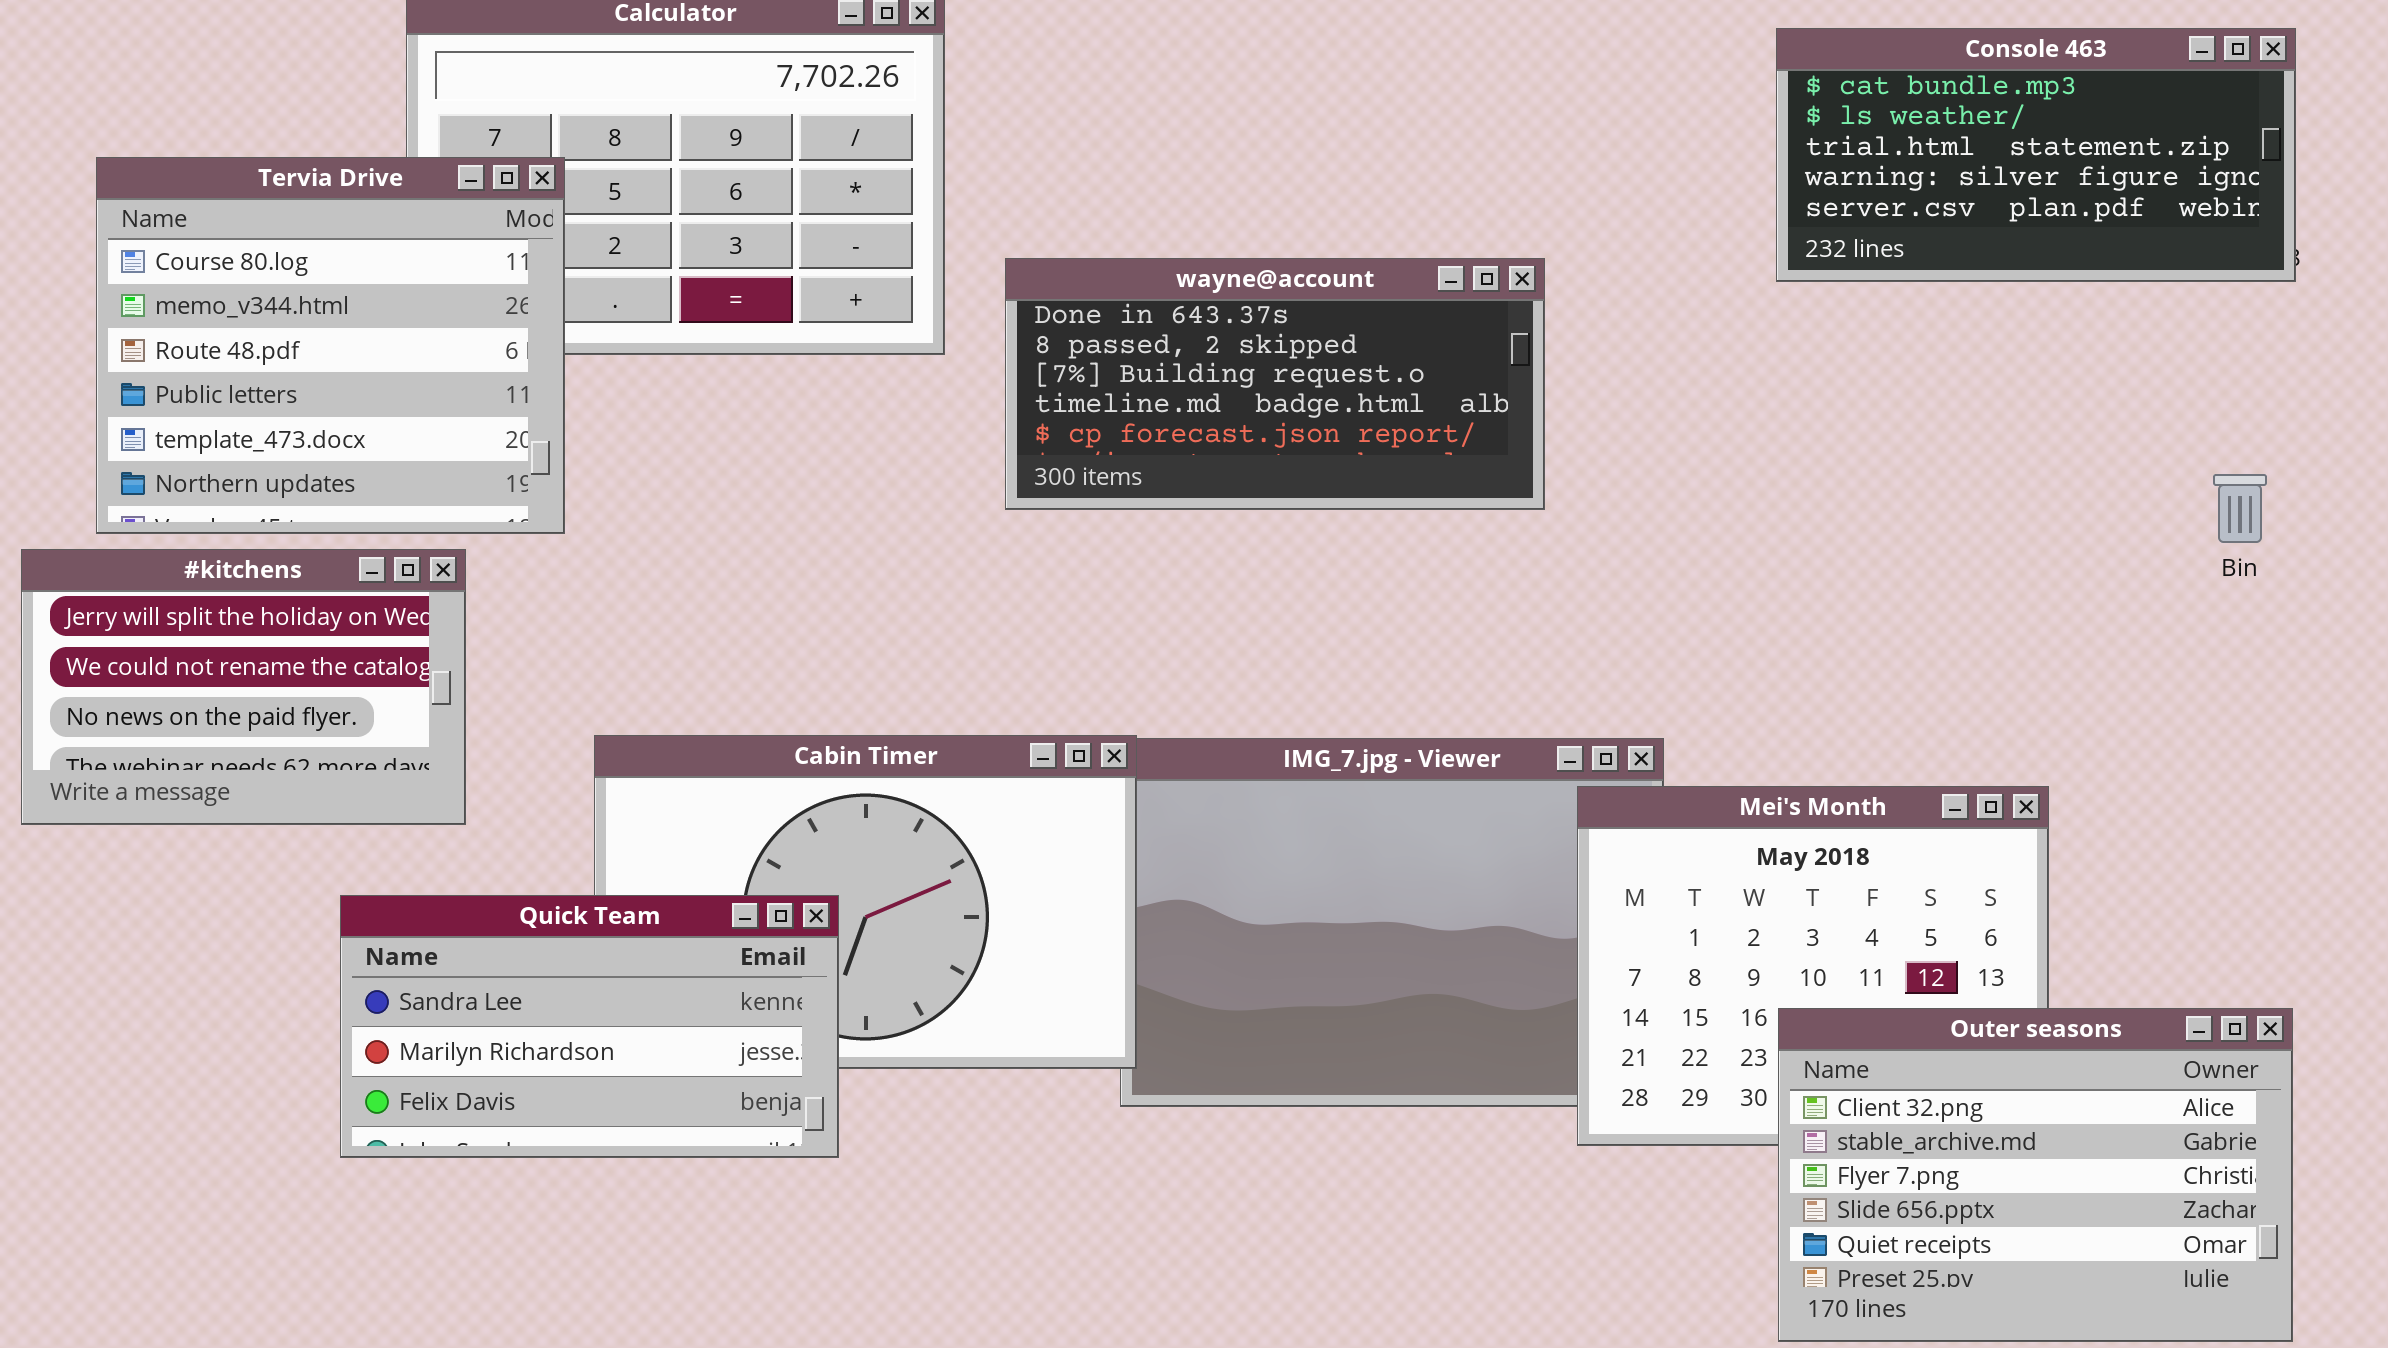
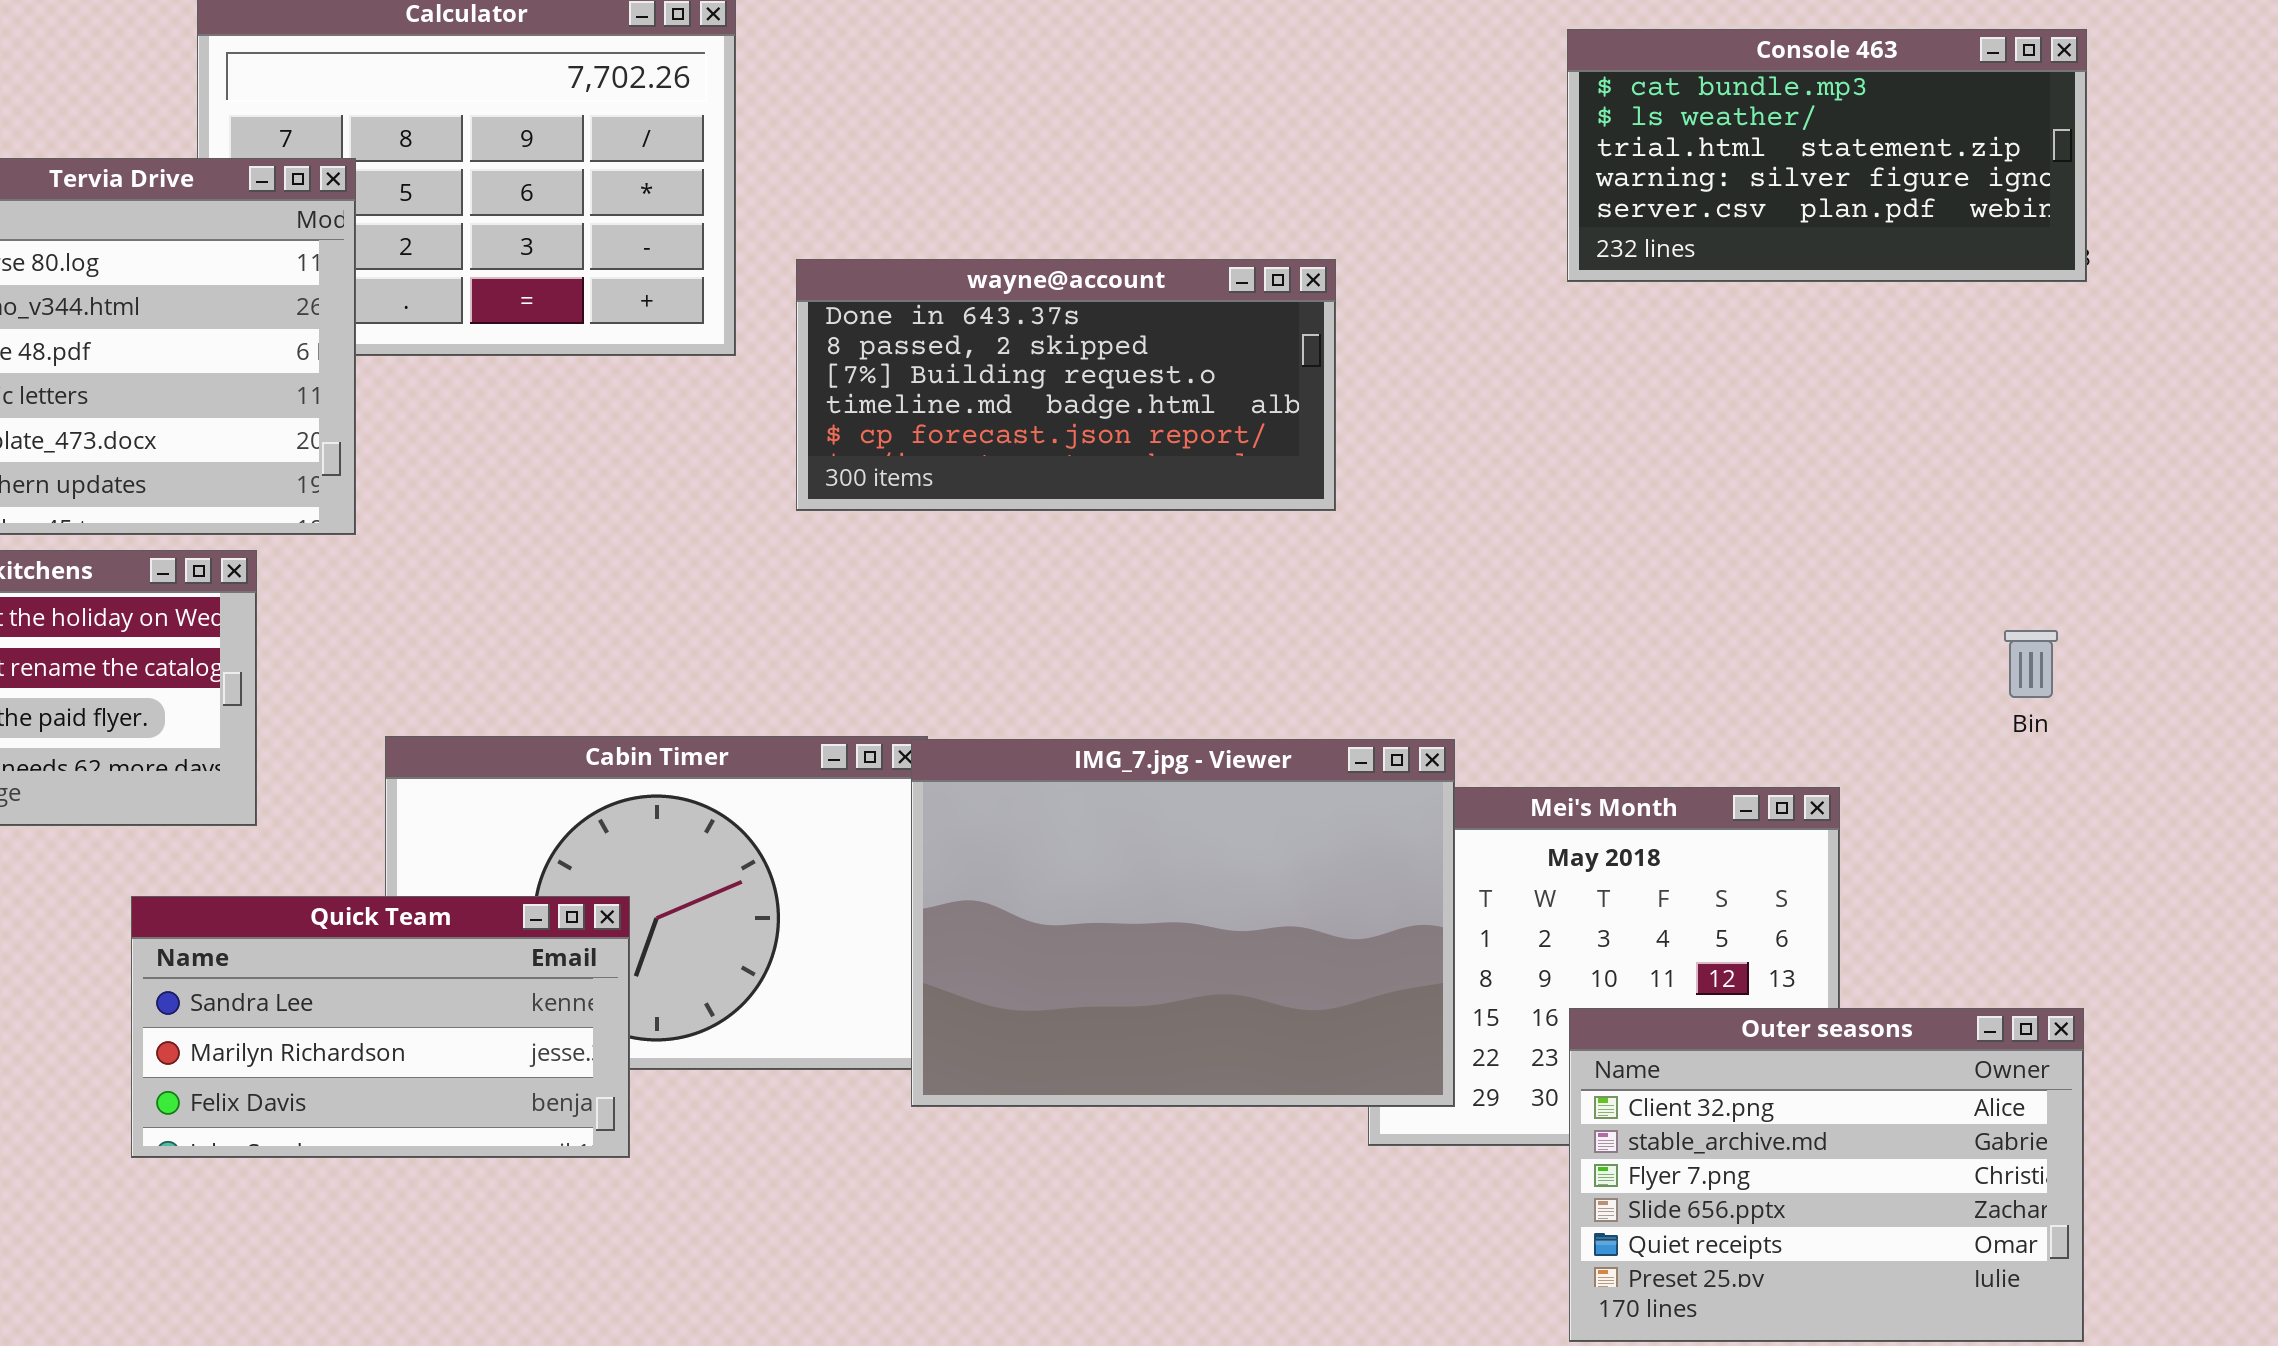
Bin: [2213,474,2267,543] -> [2004,630,2058,698], moved
IMG_7.jpg - Viewer: [1120,738,1664,1107] -> [911,739,1455,1107], raised

